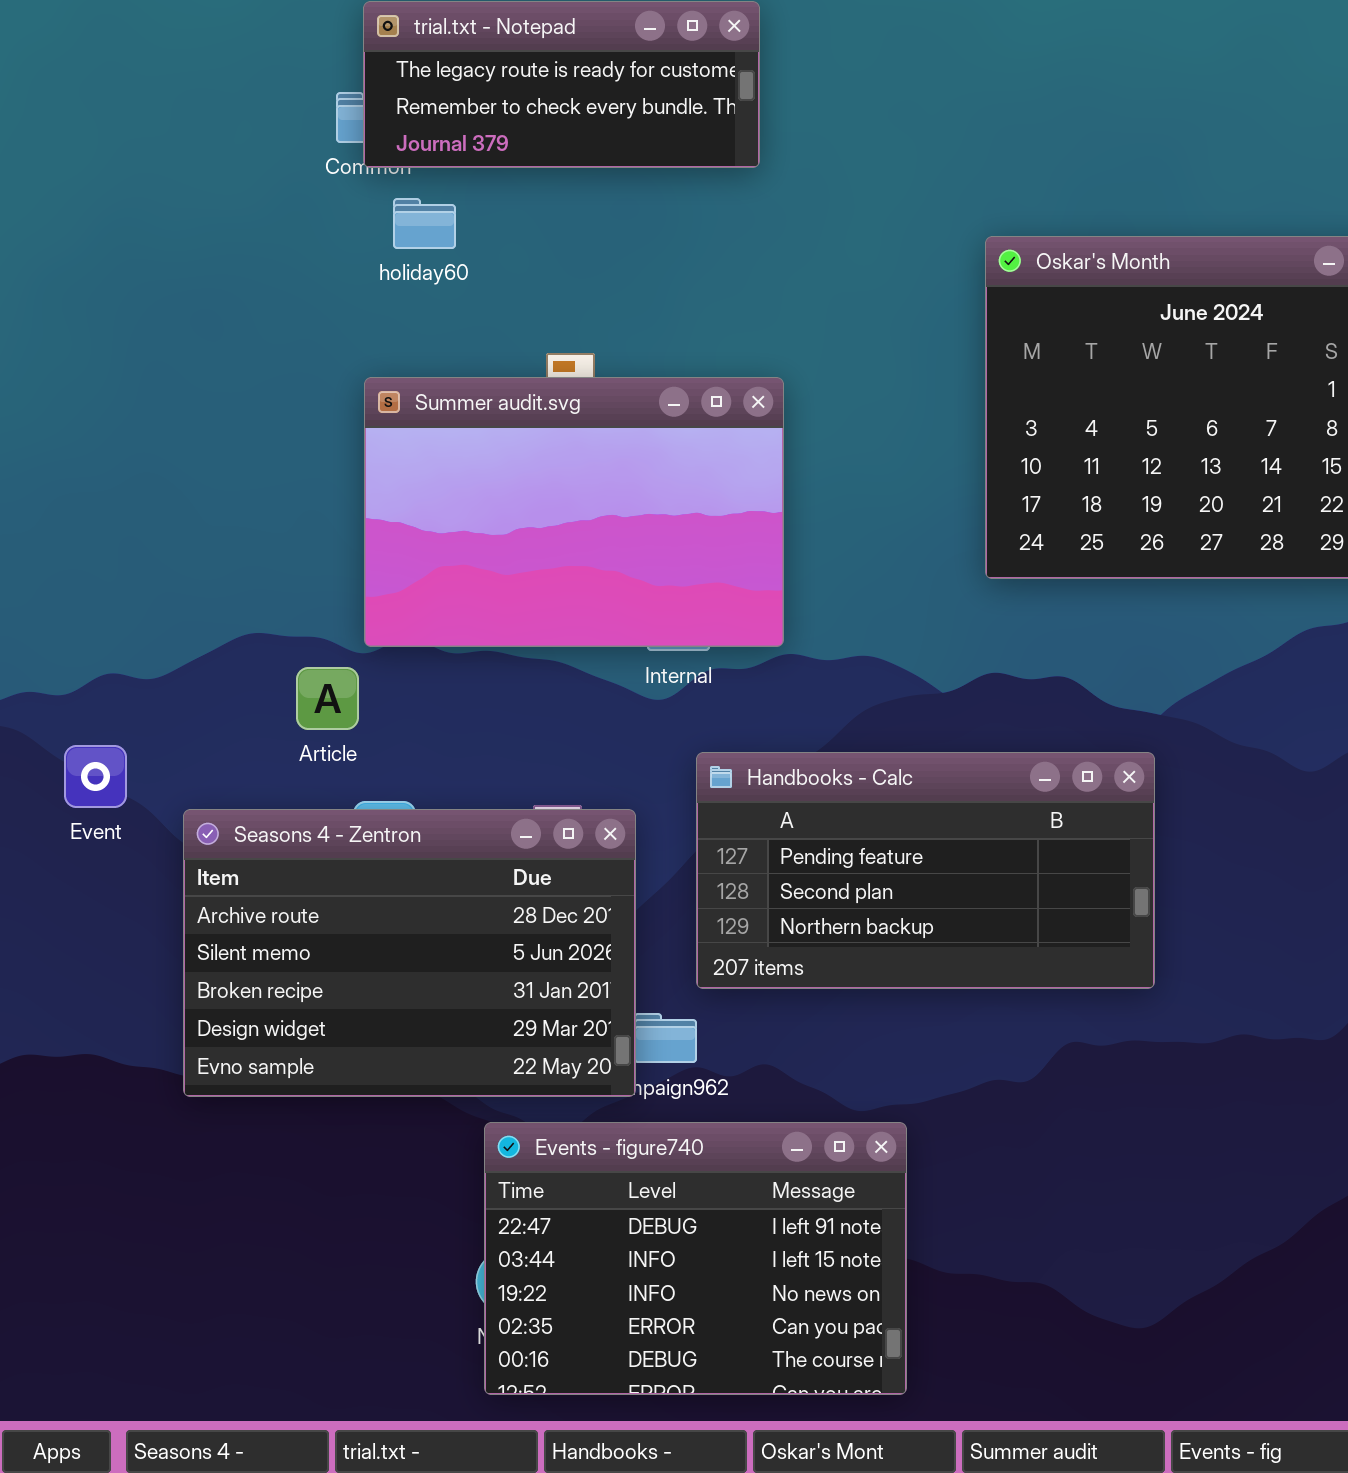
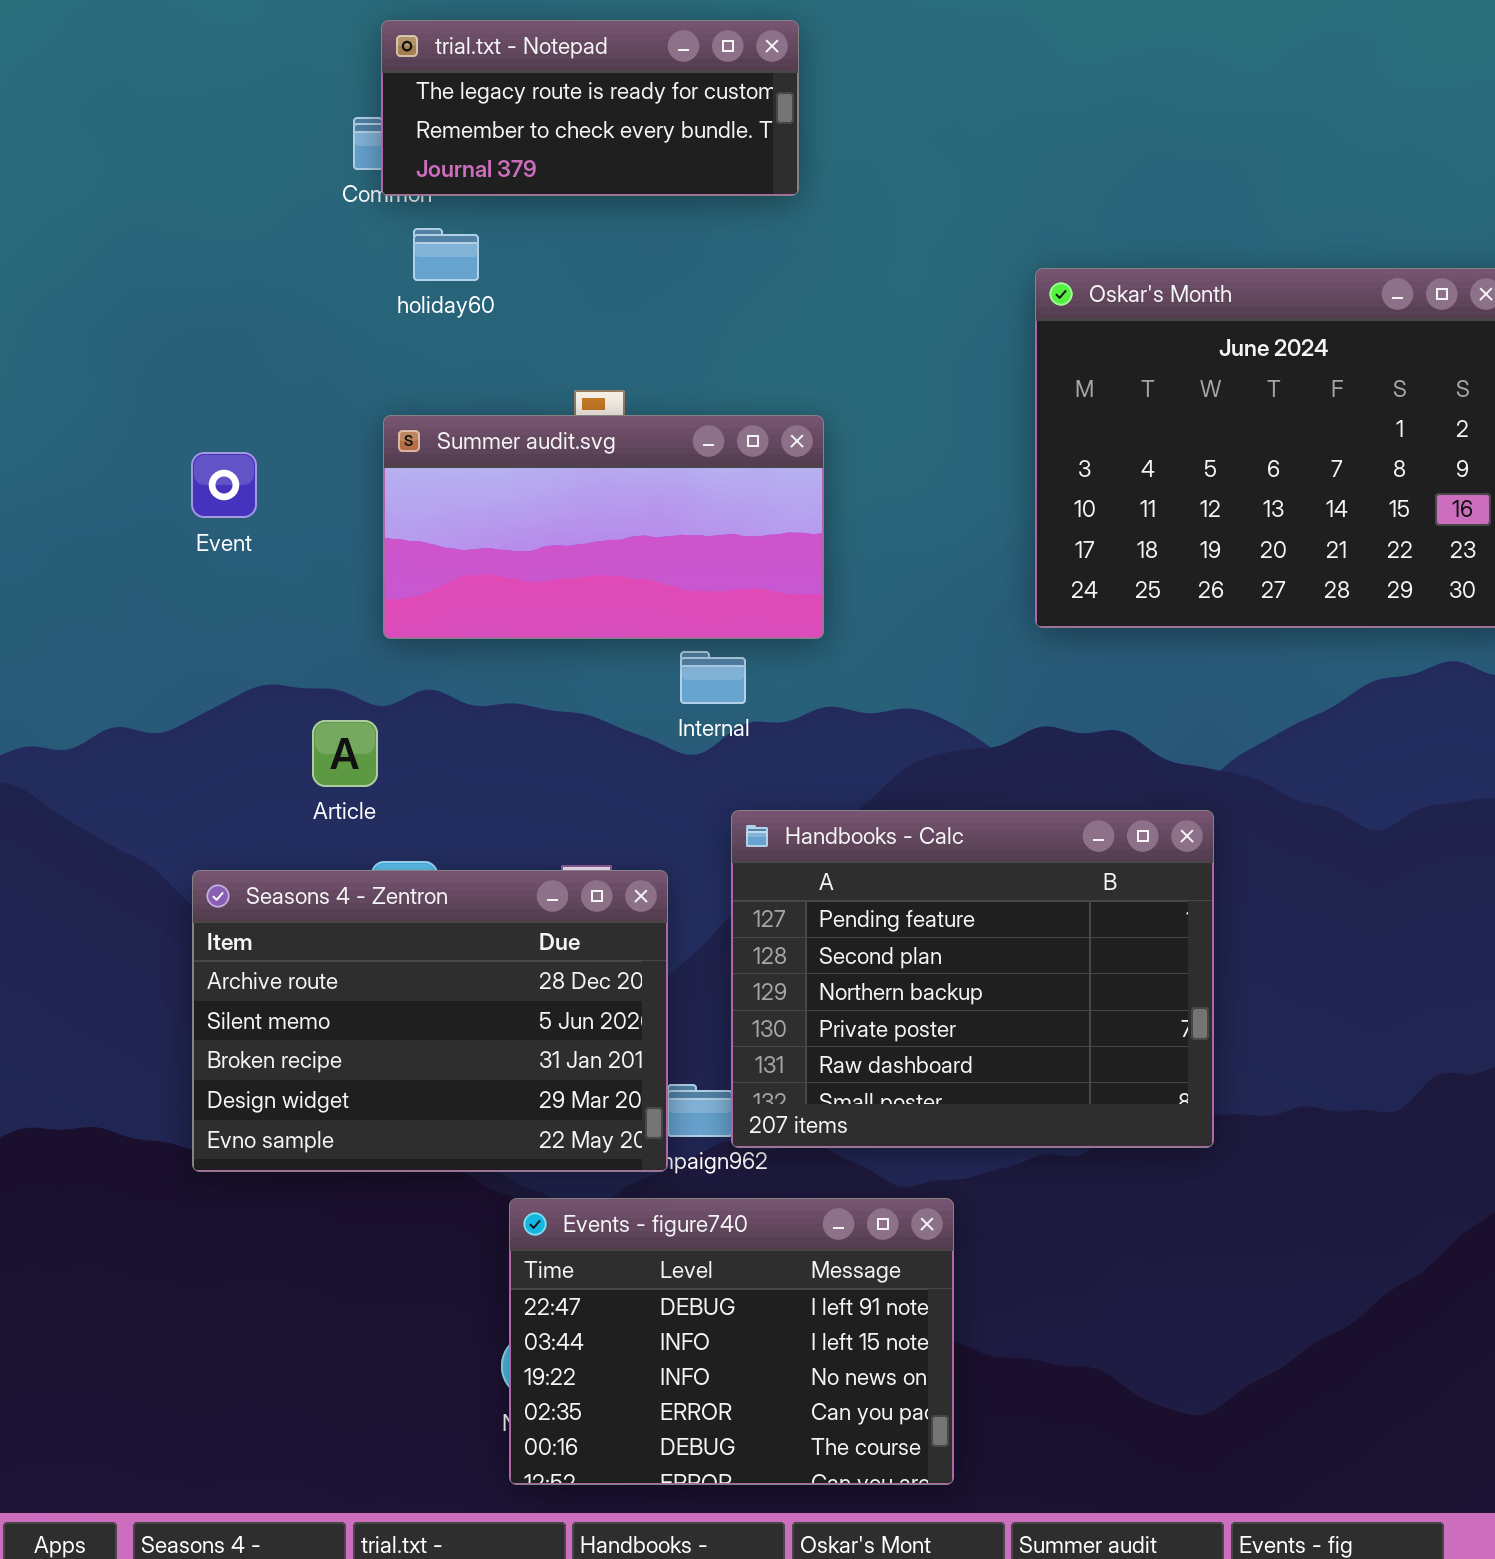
Summer audit.svg: [364,377,784,647] -> [383,415,824,639], resized
Event: [64,745,127,808] -> [191,452,257,518], moved
Handbooks - Calc: [696,752,1155,989] -> [731,810,1214,1148], resized

